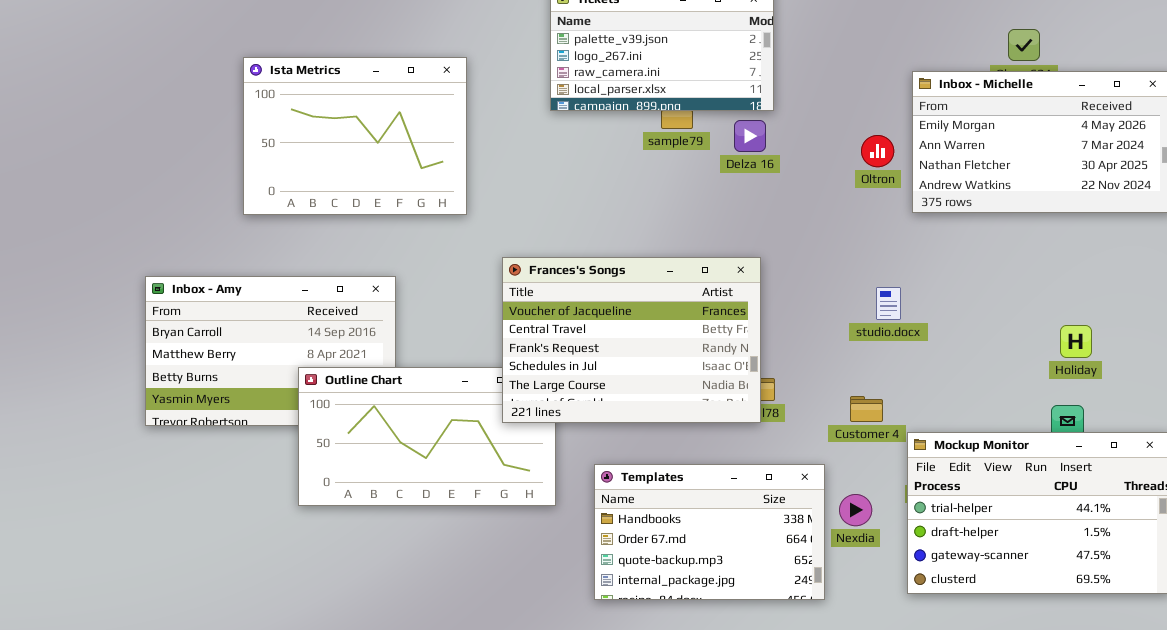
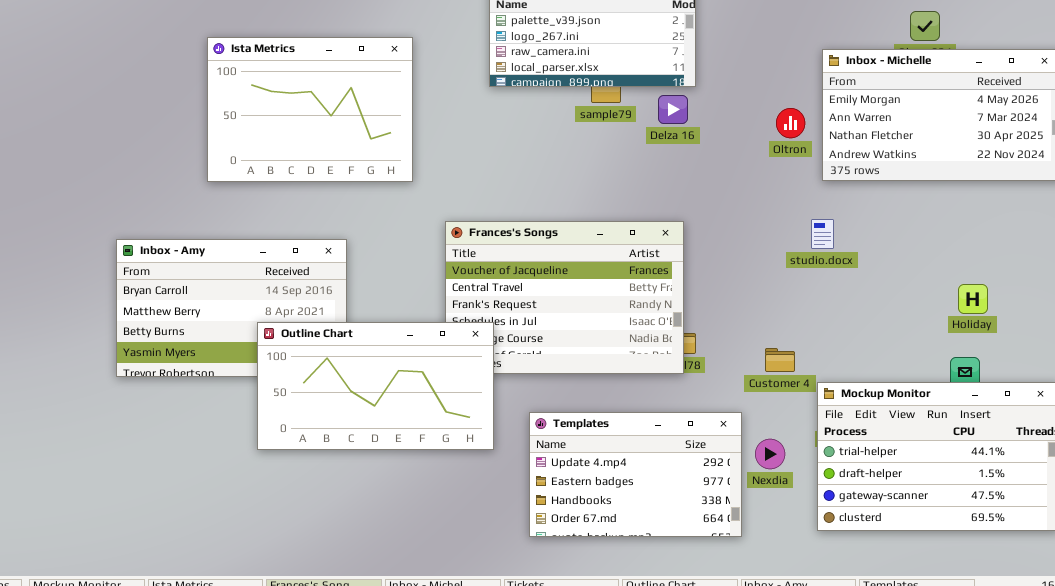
studio.docx: [876,287,901,320] -> [811,219,834,249], moved
Outline Chart: [298,367,556,506] -> [257,322,494,450], raised
Templates: [594,464,825,600] -> [529,412,742,537], scrolled up 2 rows

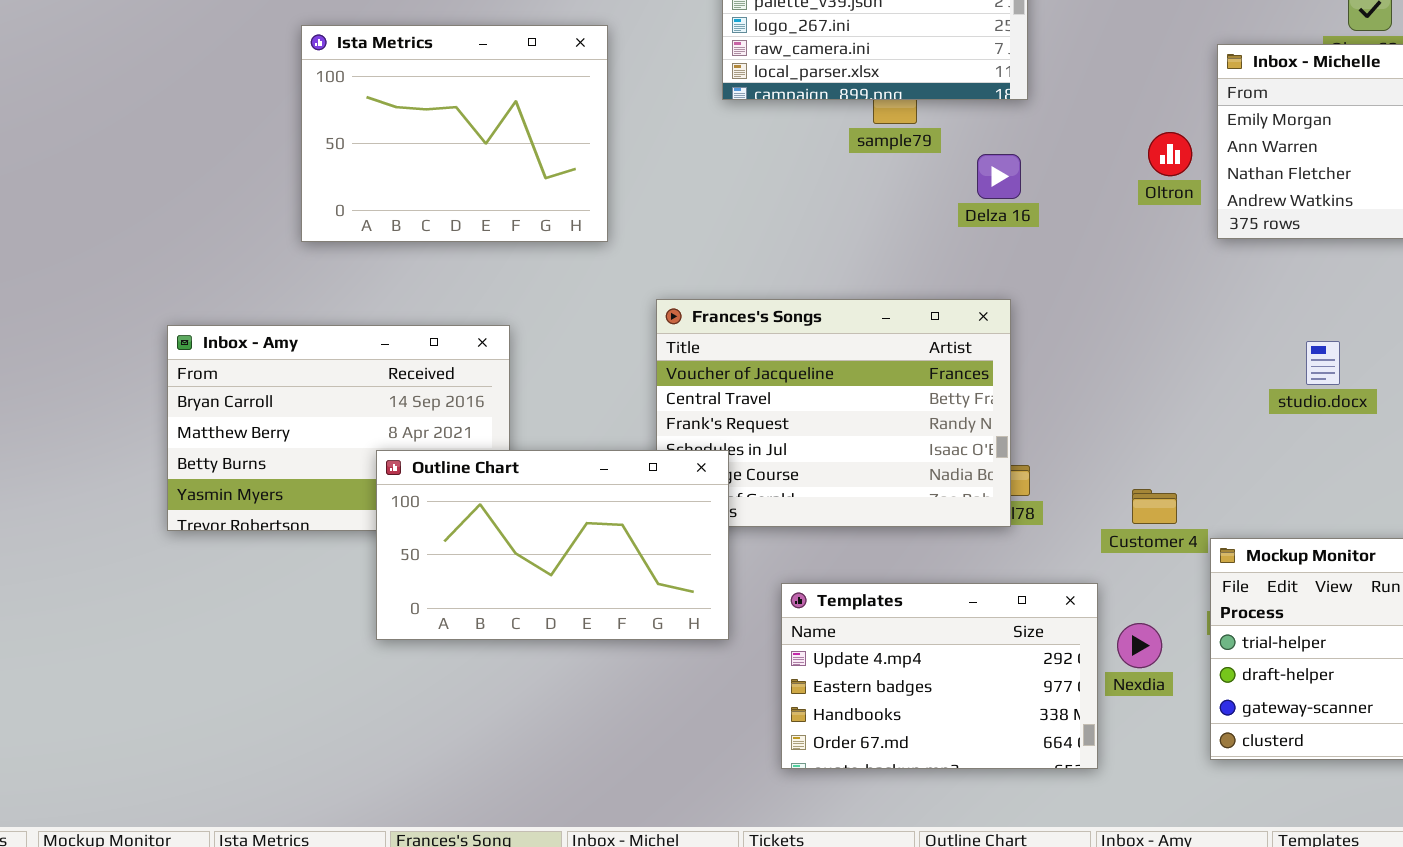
Delza 16: [658,95,688,124] -> [977,154,1021,199], moved
studio.docx: [811,219,834,249] -> [1306,341,1340,385], moved

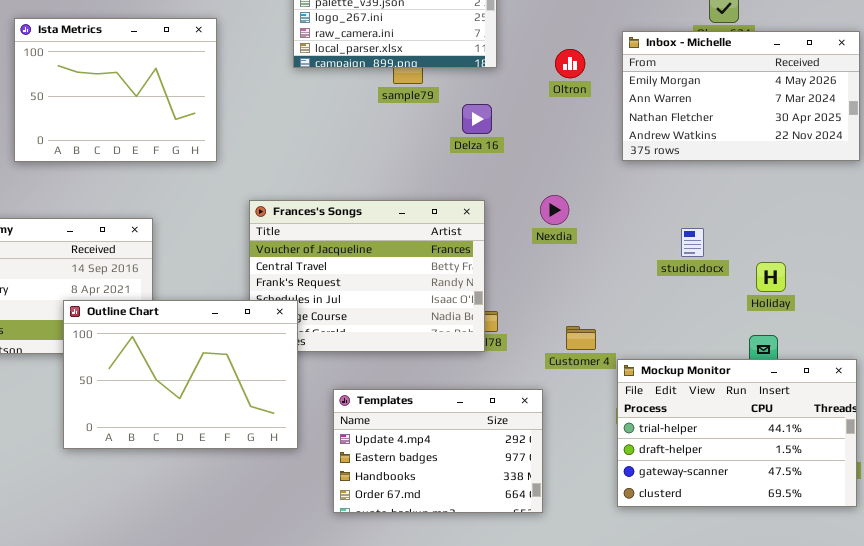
Oltron: [1148,132,1192,176] -> [555,49,585,78], moved
Outline Chart: [376,450,729,640] -> [63,300,298,449], resized
Nexdia: [1117,623,1162,668] -> [540,195,569,225], moved

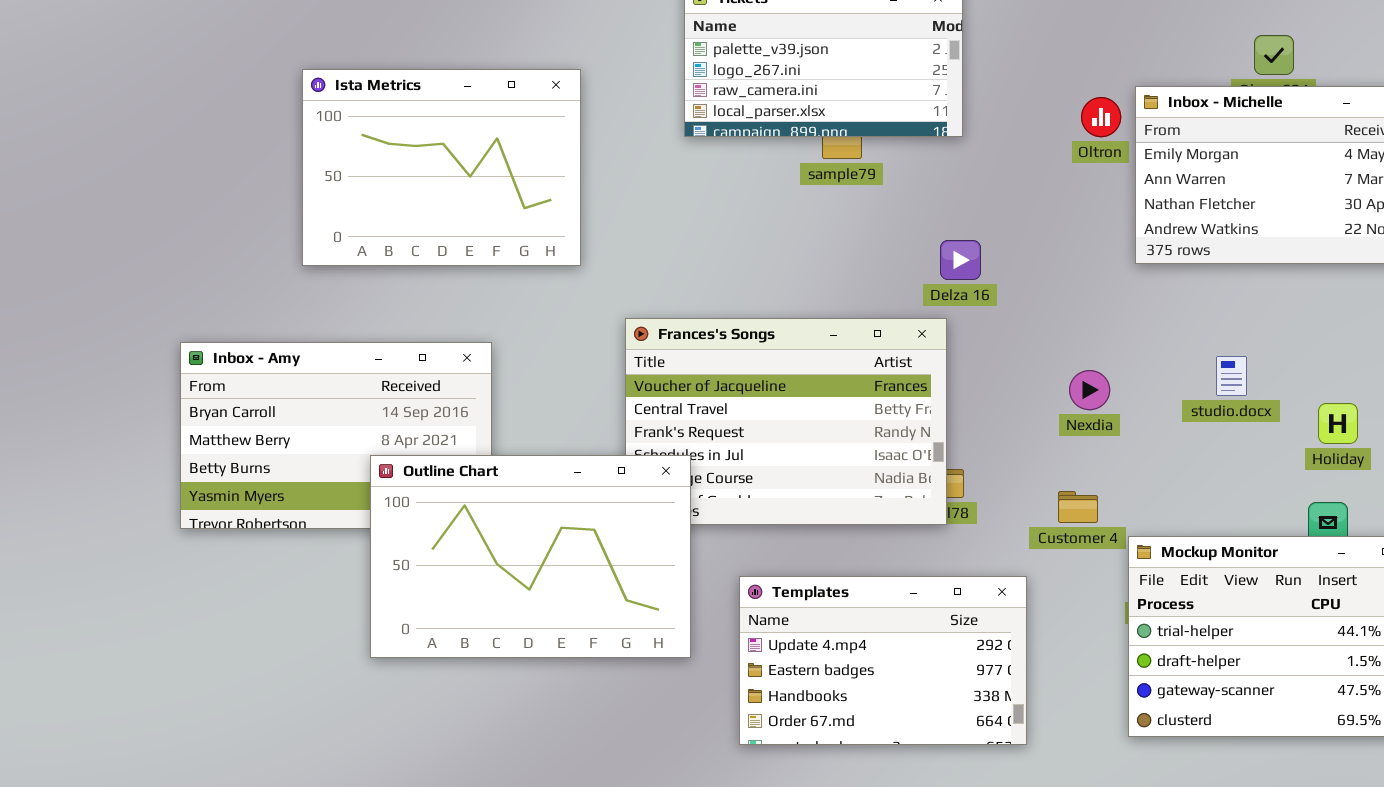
Oltron: [555,49,585,78] -> [1081,97,1121,137], moved
Delza 16: [462,104,492,134] -> [940,240,981,280], moved
Nexdia: [540,195,569,225] -> [1069,370,1110,410], moved

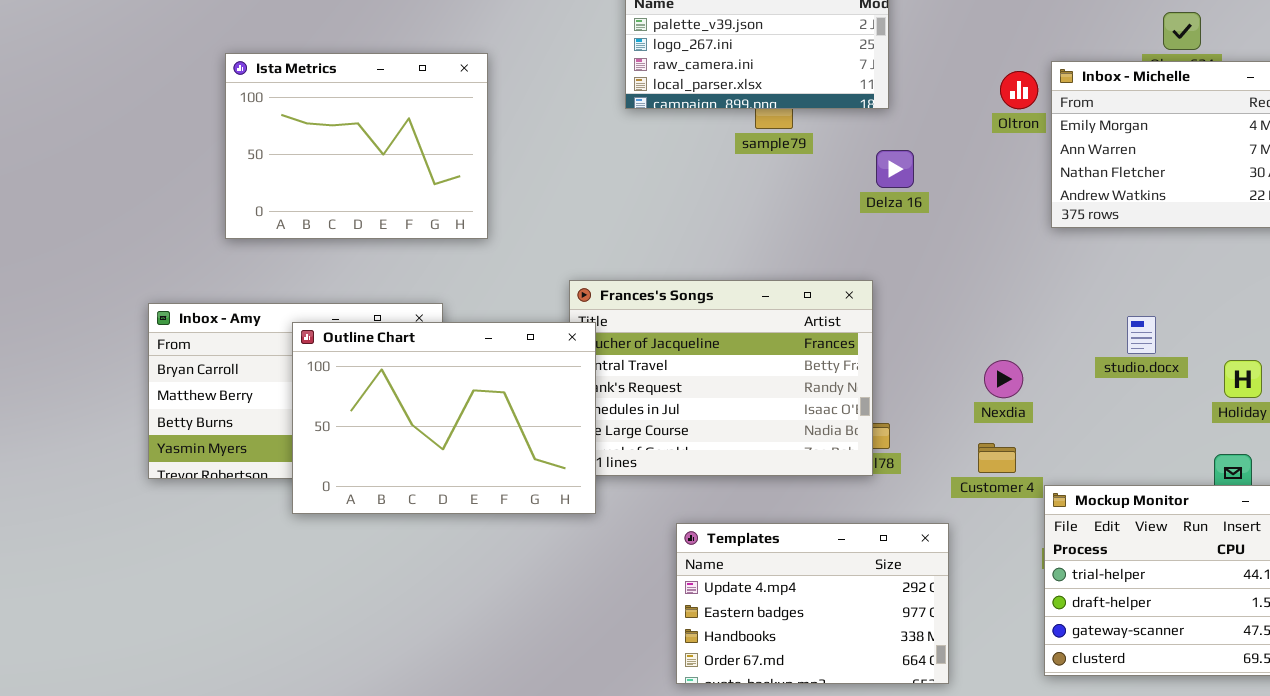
Ista Metrics: [302,69,581,266] -> [225,53,488,239], moved
Delza 16: [940,240,981,280] -> [876,150,914,188], moved
Nexdia: [1069,370,1110,410] -> [984,360,1023,398], moved
Outline Chart: [370,455,691,658] -> [292,322,596,514], moved

